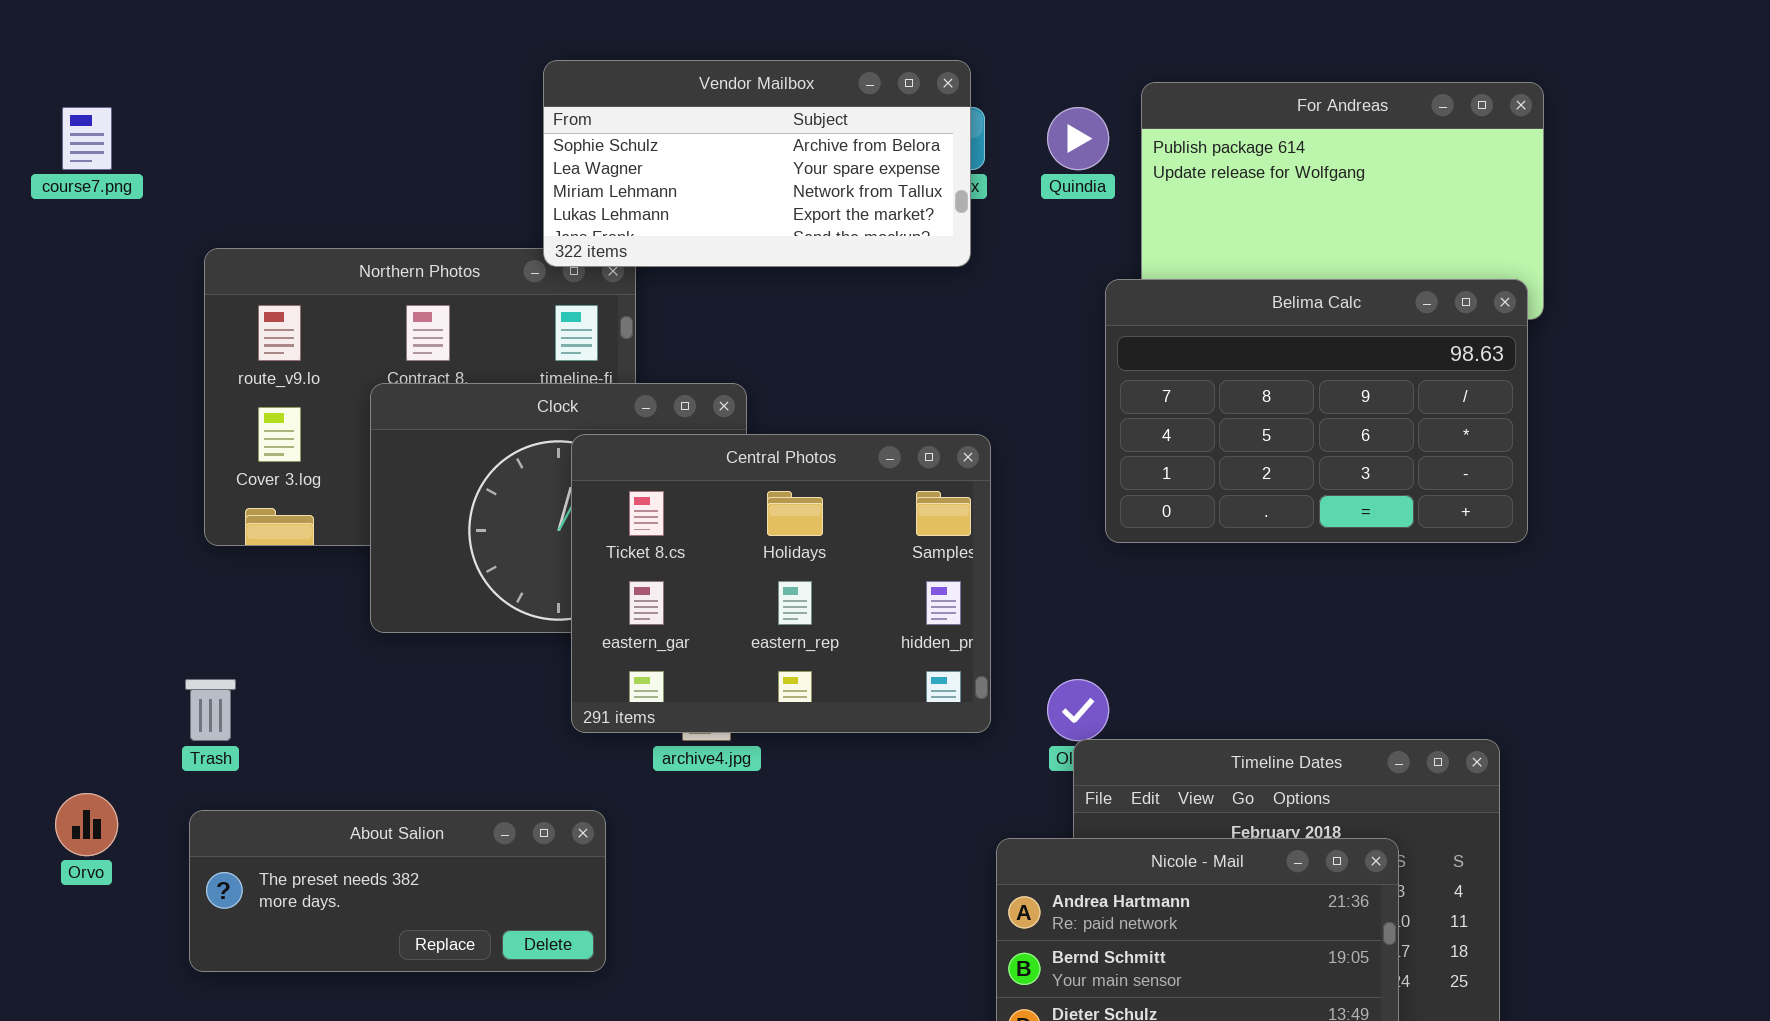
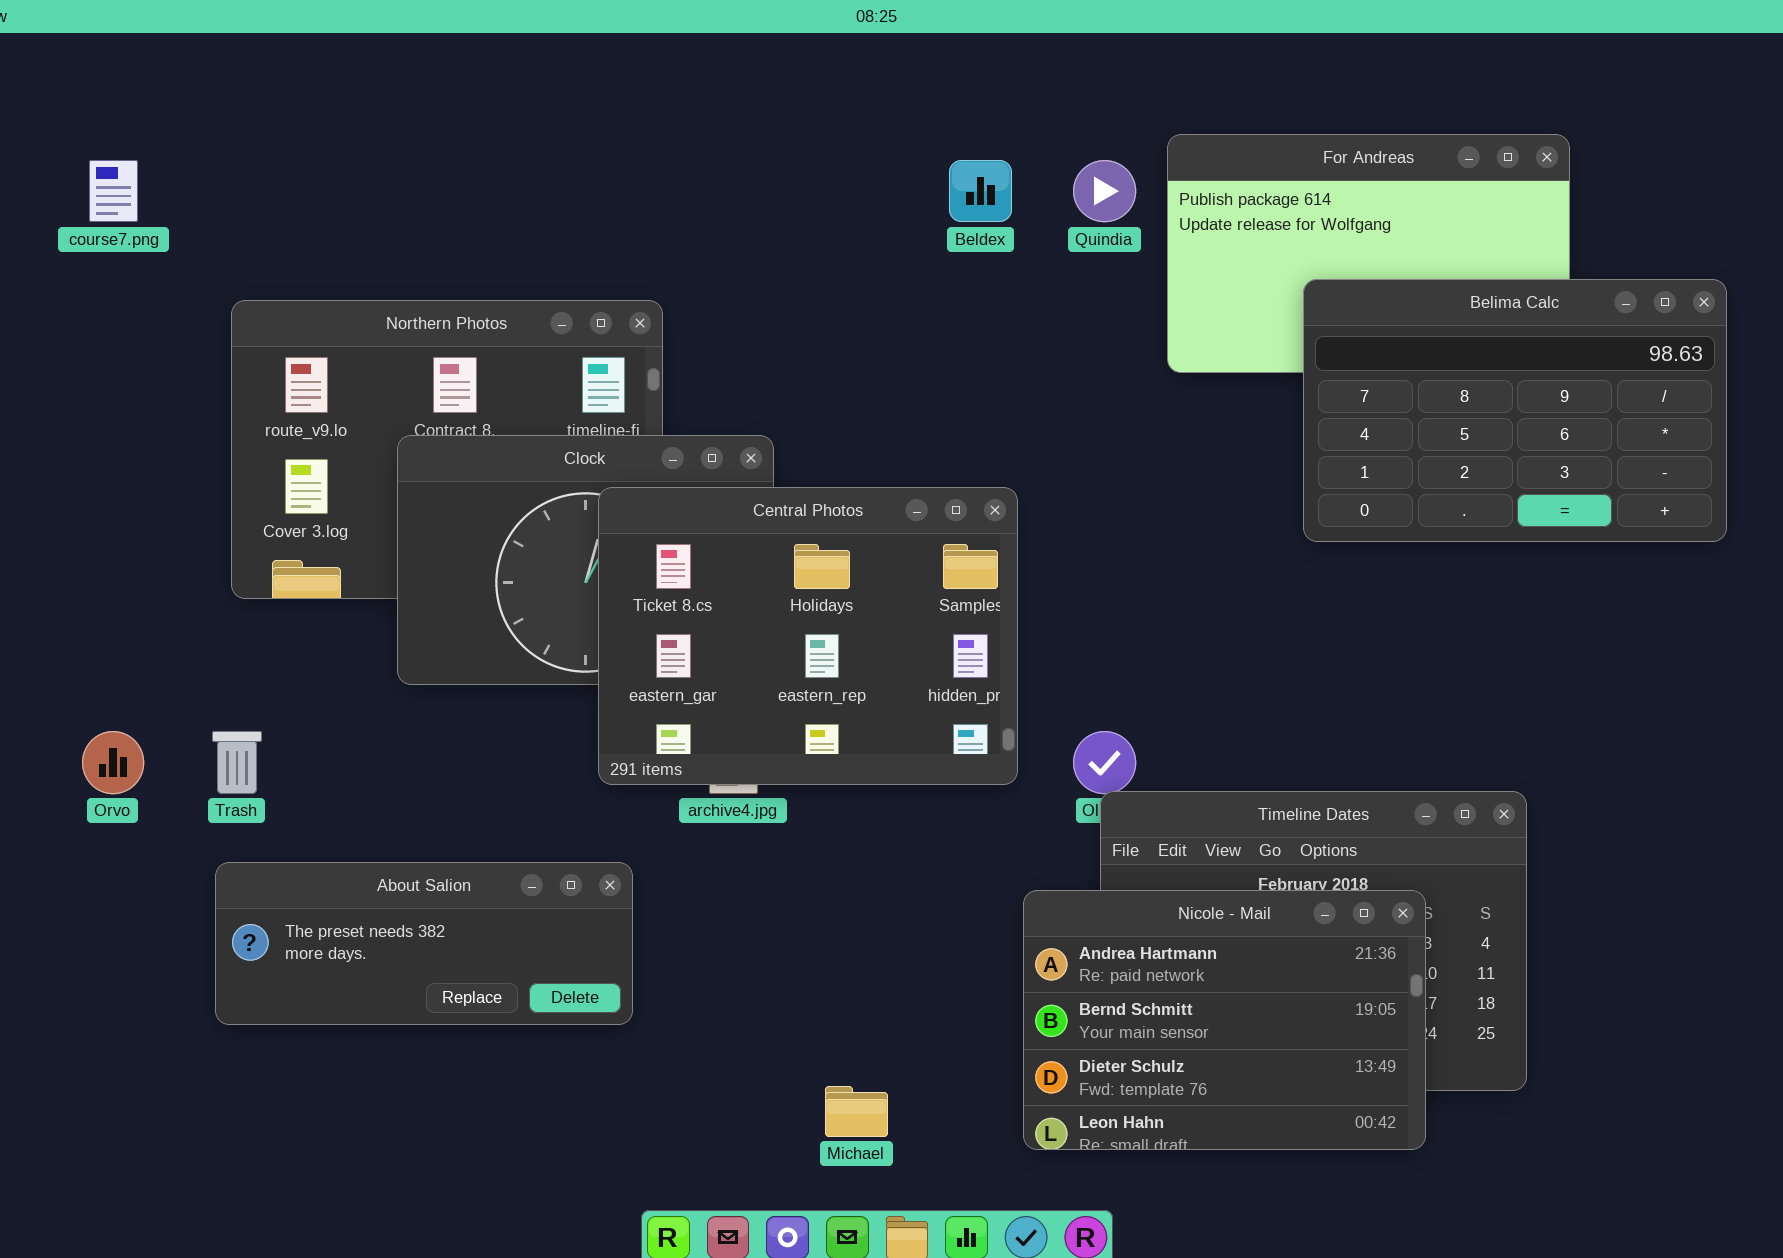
Vendor Mailbox: [543,60,971,267] -> none, closed
Belima Calc: [1105,279,1528,543] -> [1303,279,1727,542], moved
Orvo: [55,793,118,856] -> [82,731,144,794], moved

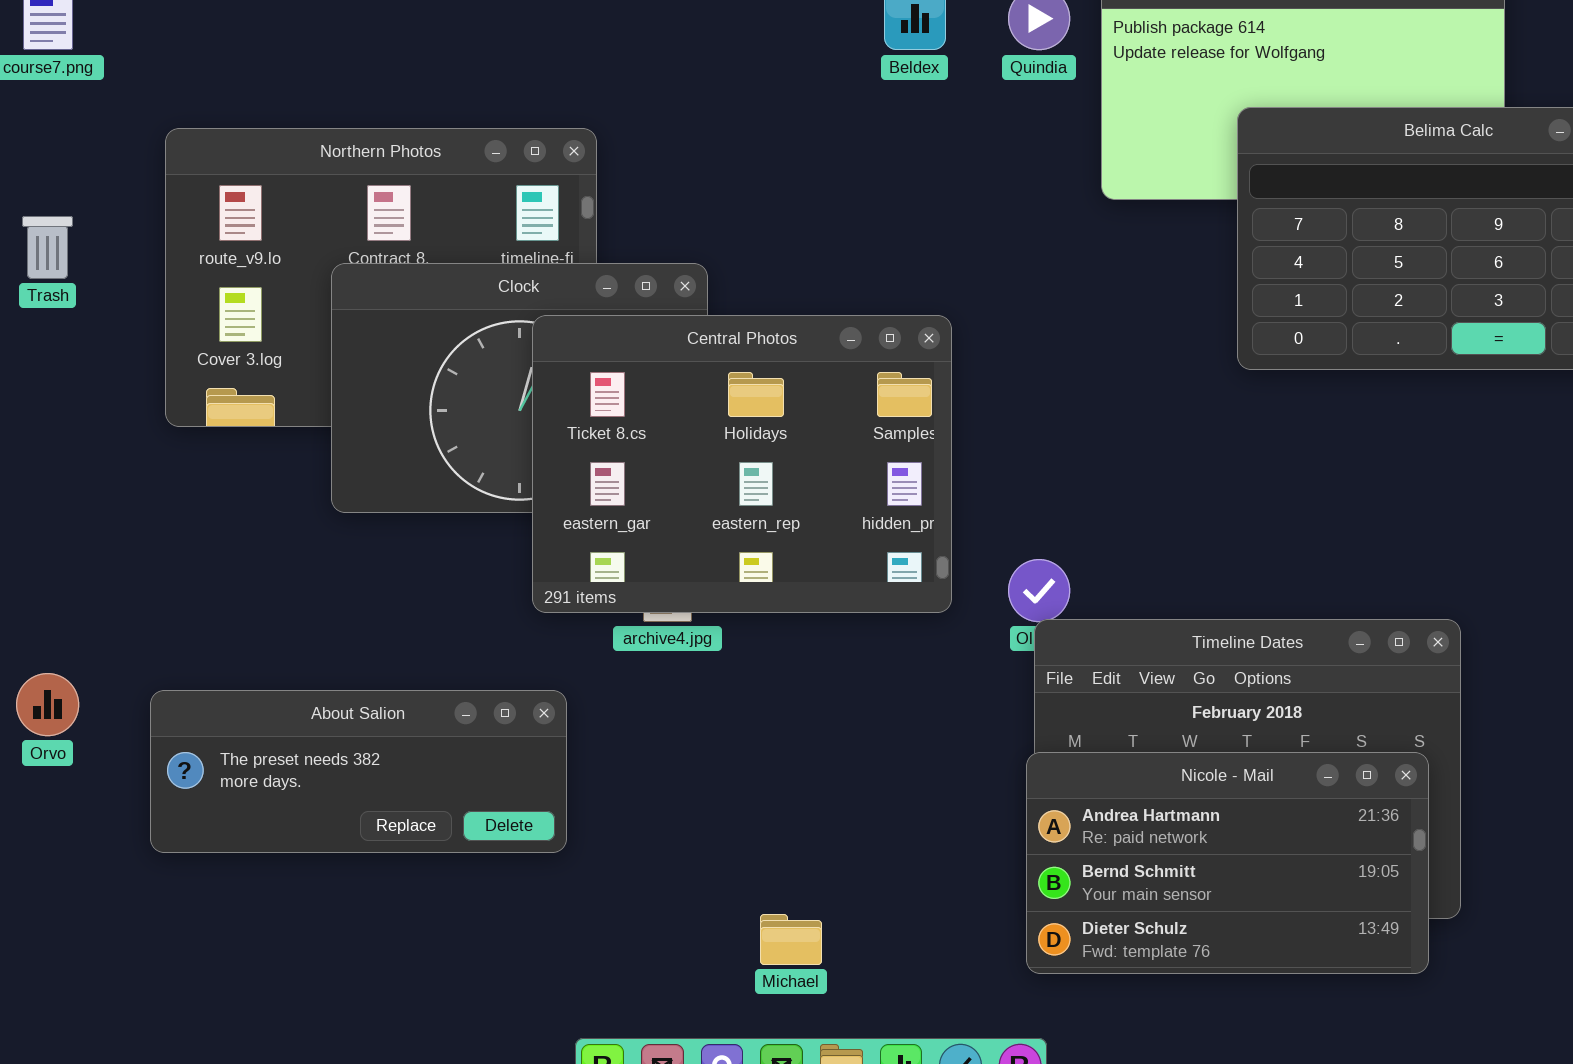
Orvo: [82,731,144,794] -> [16,673,79,736], moved
Trash: [212,731,262,794] -> [22,216,73,279], moved
Nicole - Mail: [1023,890,1426,1150] -> [1026,752,1429,974], moved, resized

